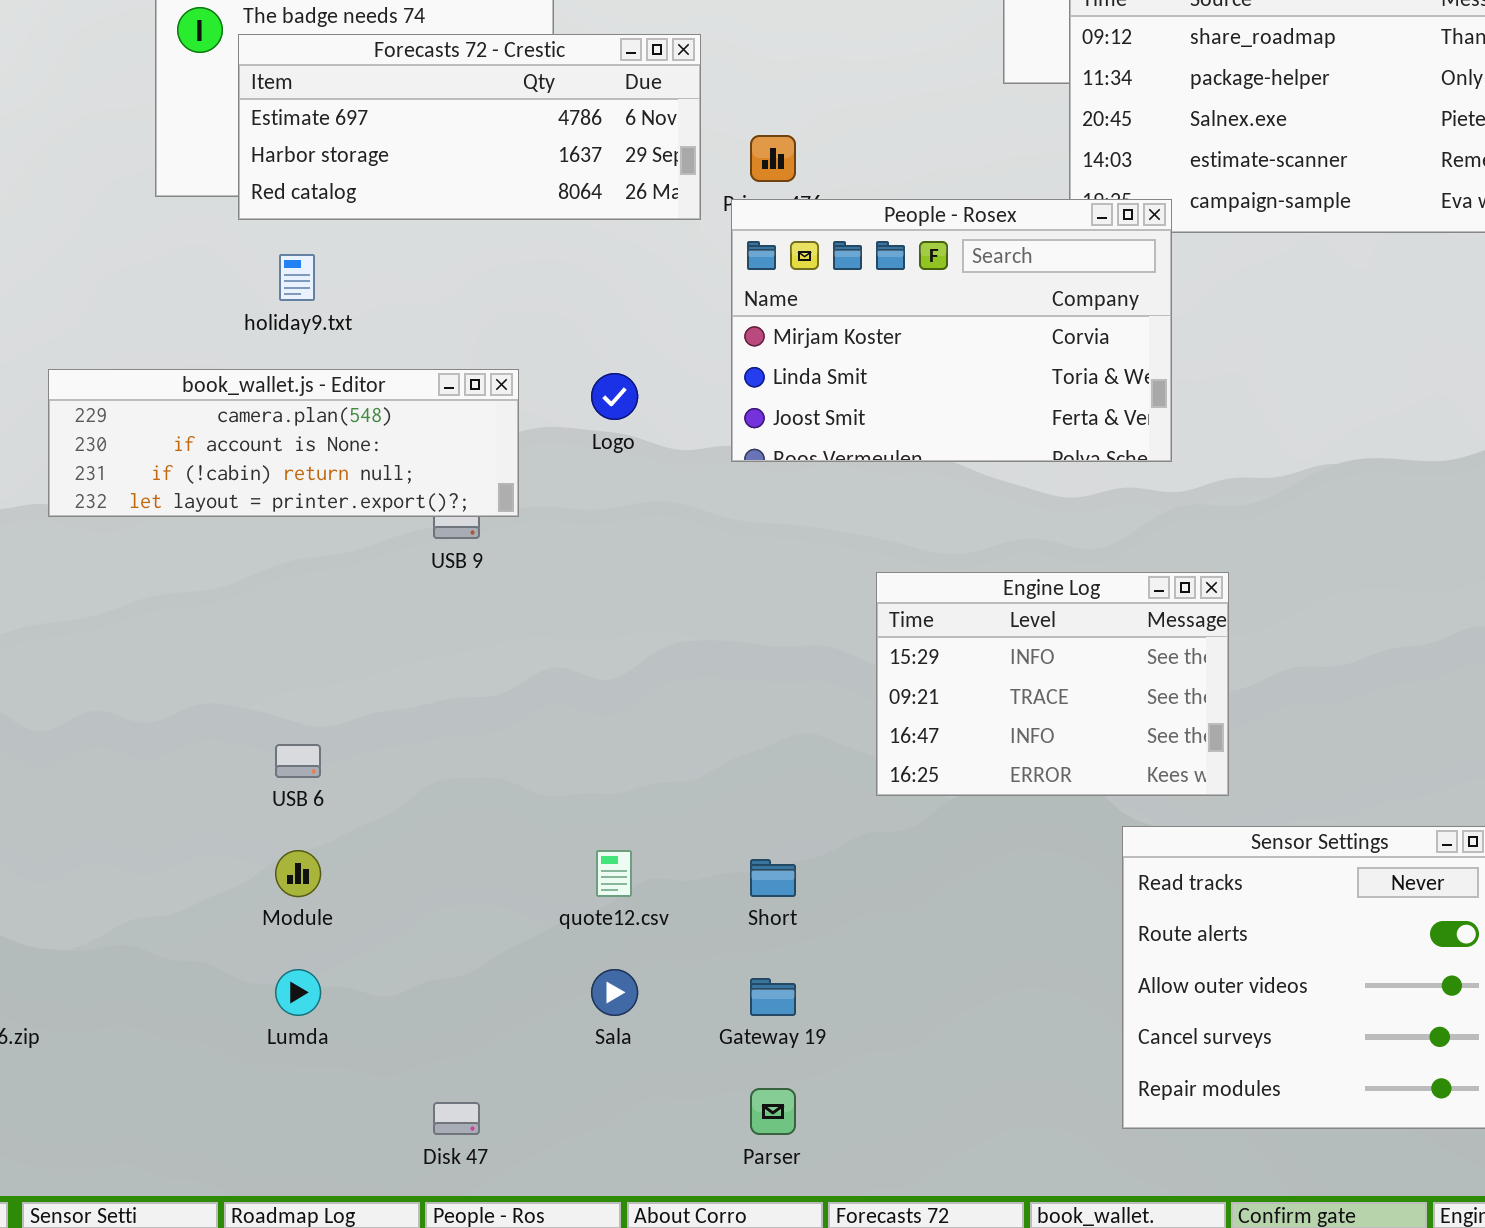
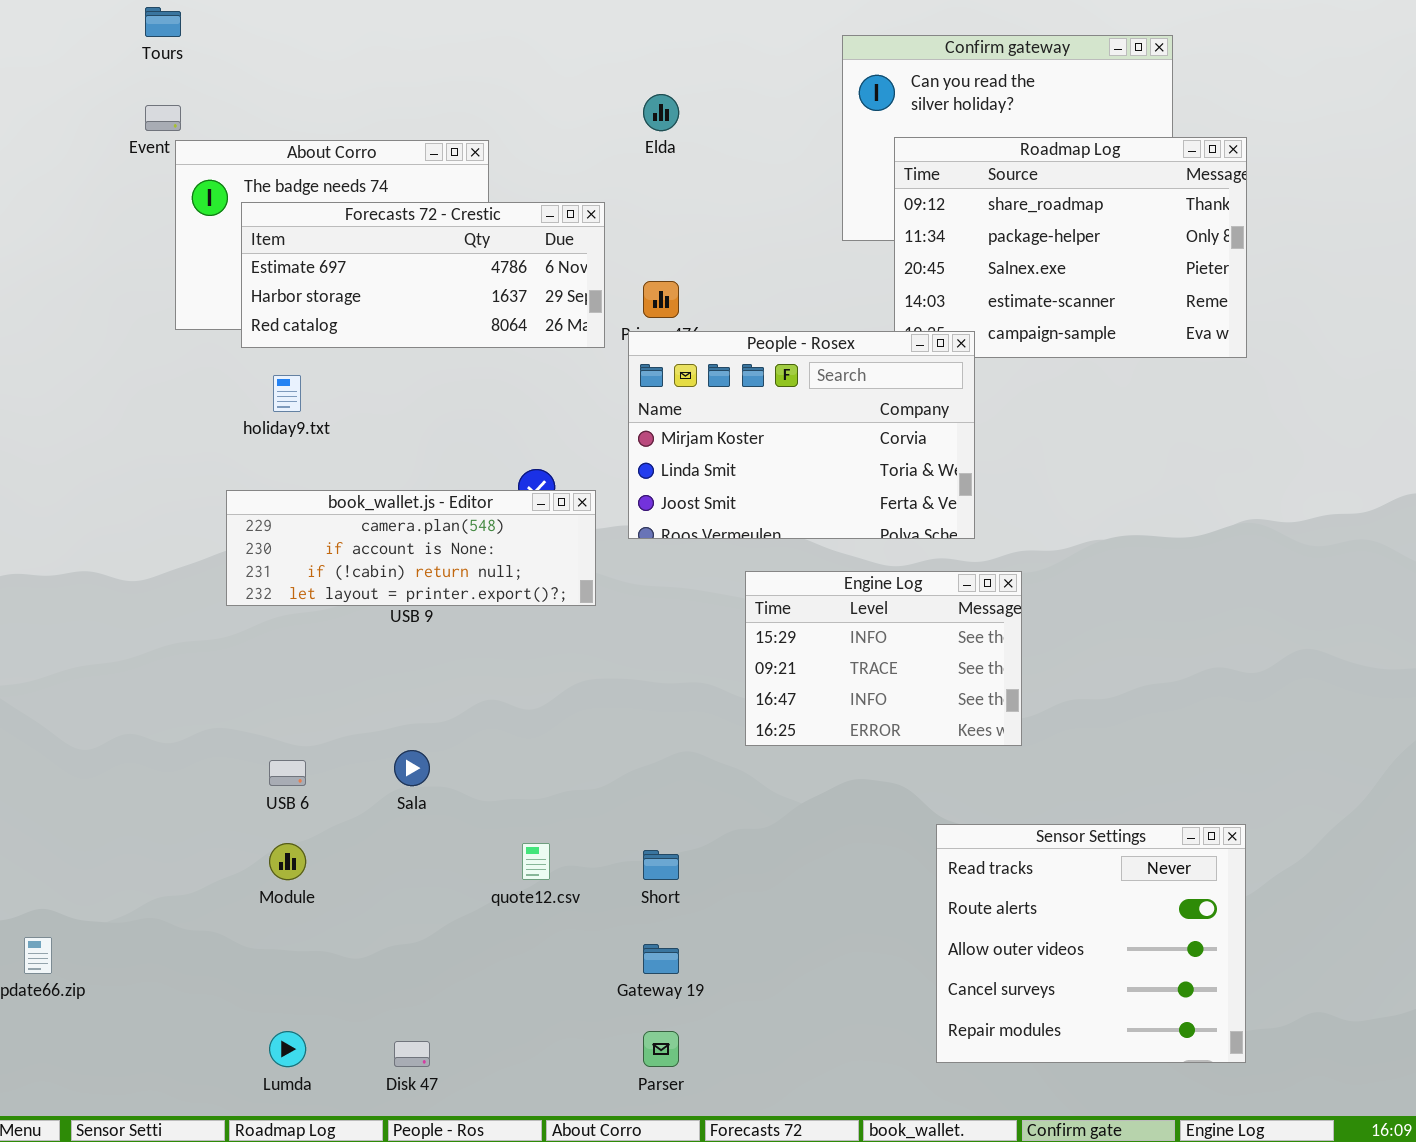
book_wallet.js - Editor: [48,369,519,517] -> [226,490,596,606], moved
Engine Log: [876,572,1229,796] -> [745,571,1022,746], moved
Lumda: [275,969,321,1016] -> [269,1031,306,1067], moved
Sala: [591,969,638,1016] -> [394,750,430,786], moved

